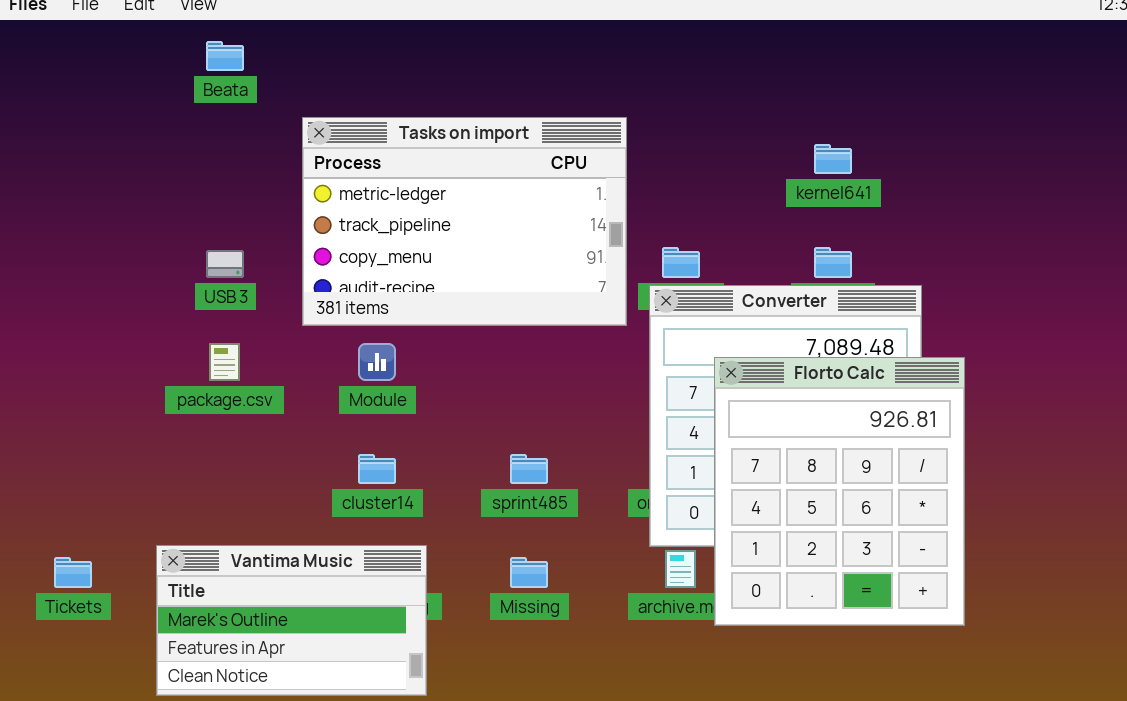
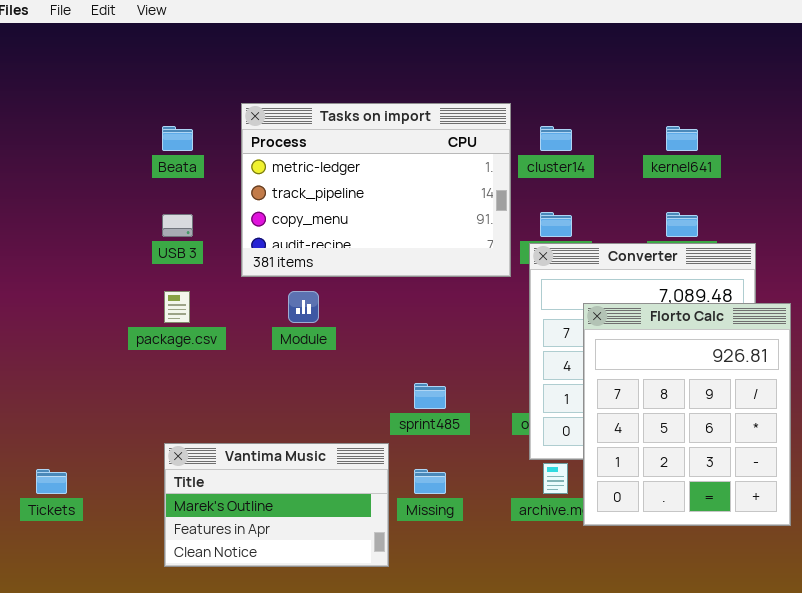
Beata: [206,41,244,71] -> [162,126,193,151], moved
cluster14: [358,454,396,484] -> [540,126,572,151], moved
Vantima Music: [156,545,427,696] -> [164,443,389,567], moved

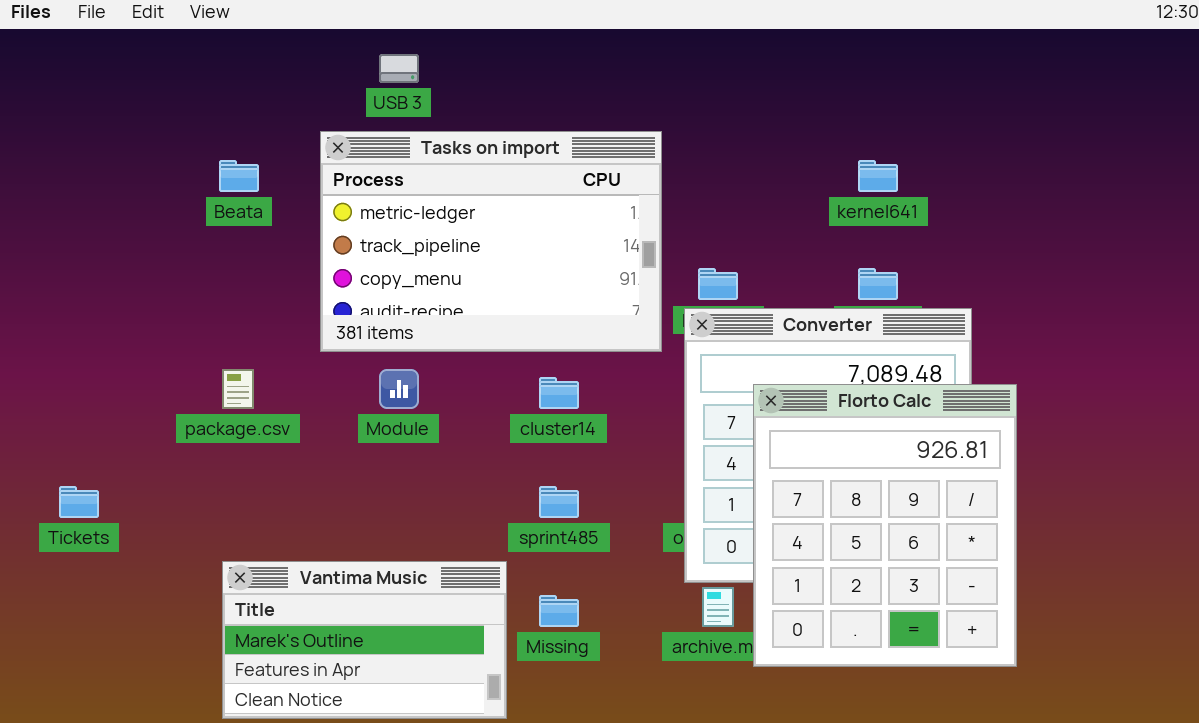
cluster14: [540,126,572,151] -> [539,377,579,409], moved
USB 3: [162,214,193,237] -> [379,54,419,83], moved
Tickets: [36,469,67,494] -> [59,486,99,518], moved

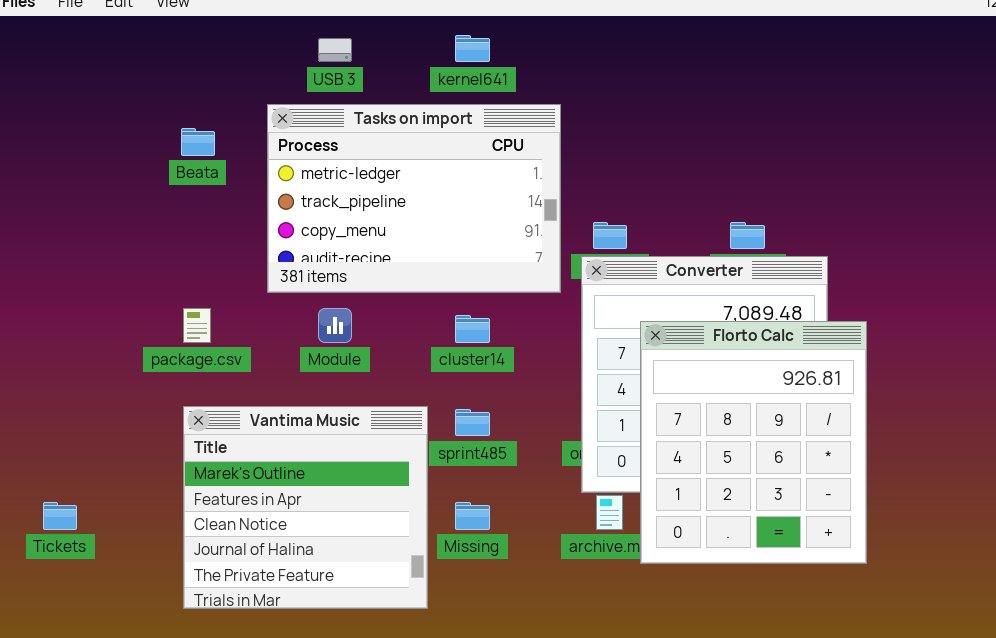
kernel641: [858,160,898,192] -> [455,35,490,62], moved
Tickets: [59,486,99,518] -> [43,502,77,530], moved
Vantima Music: [222,561,507,719] -> [183,406,428,609], resized

